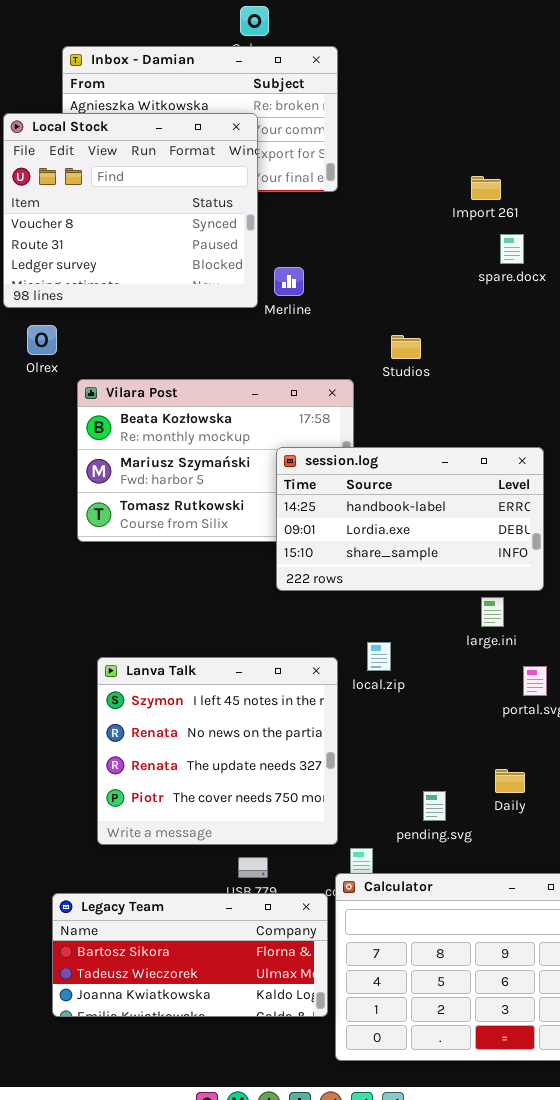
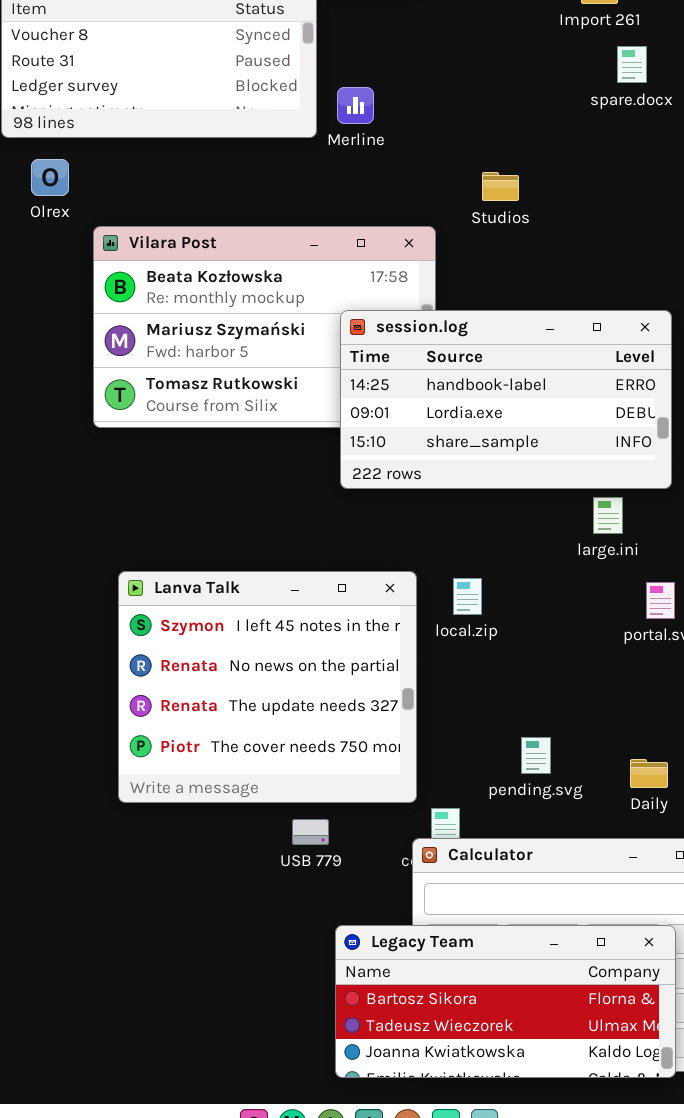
local.zip: [367,642,391,671] -> [453,578,482,615], moved
Daily: [495,769,525,793] -> [630,759,668,788], moved
Legacy Team: [52,893,328,1017] -> [335,925,676,1078], moved

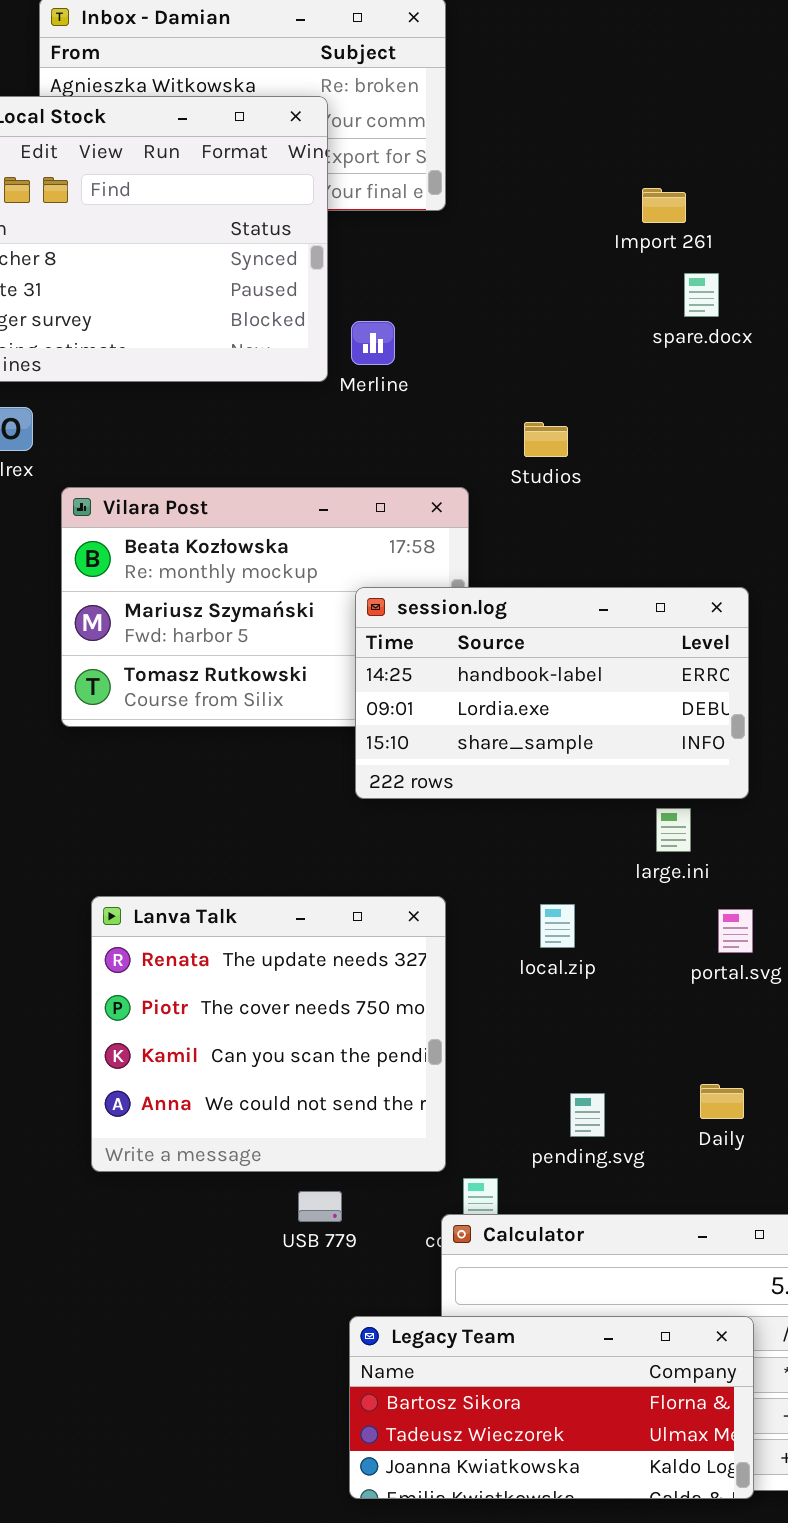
Lanva Talk: [118,571,417,803] -> [91,896,446,1172], scrolled down 2 rows
local.zip: [453,578,482,615] -> [540,904,575,948], moved
Daily: [630,759,668,788] -> [700,1084,744,1119], moved

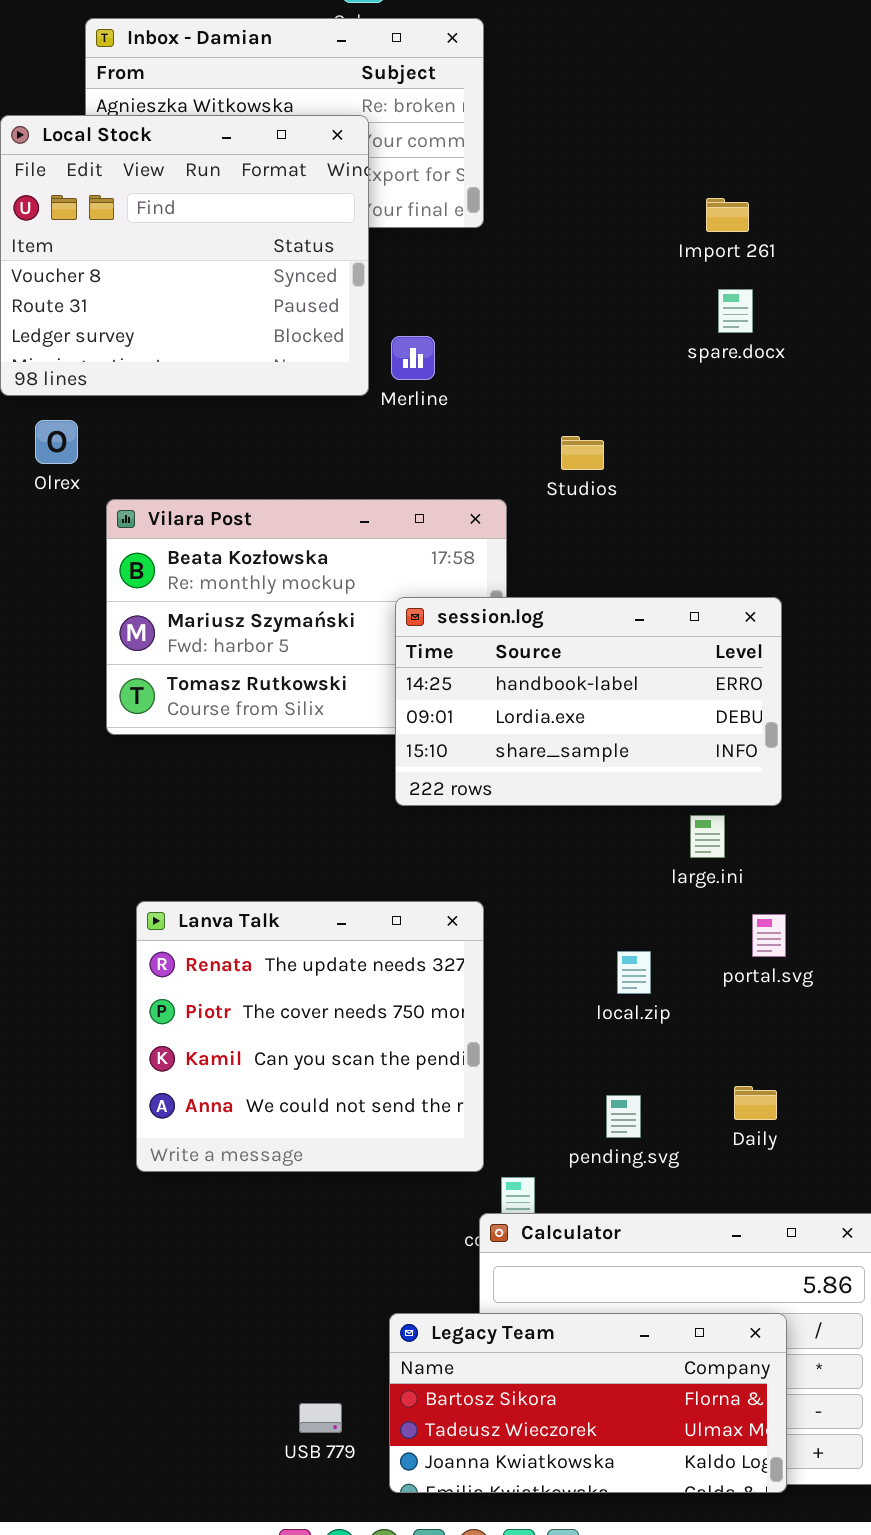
Import 261: [642,188,686,223] -> [706,198,749,232], moved
local.zip: [540,904,575,948] -> [617,951,651,994], moved
USB 779: [298,1191,342,1222] -> [299,1403,342,1433], moved

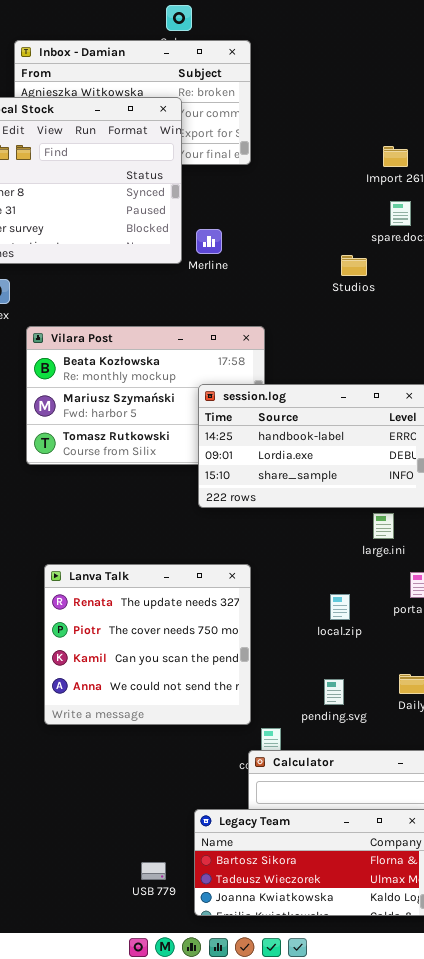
Studios: [561,436,604,470] -> [341,255,367,276], moved

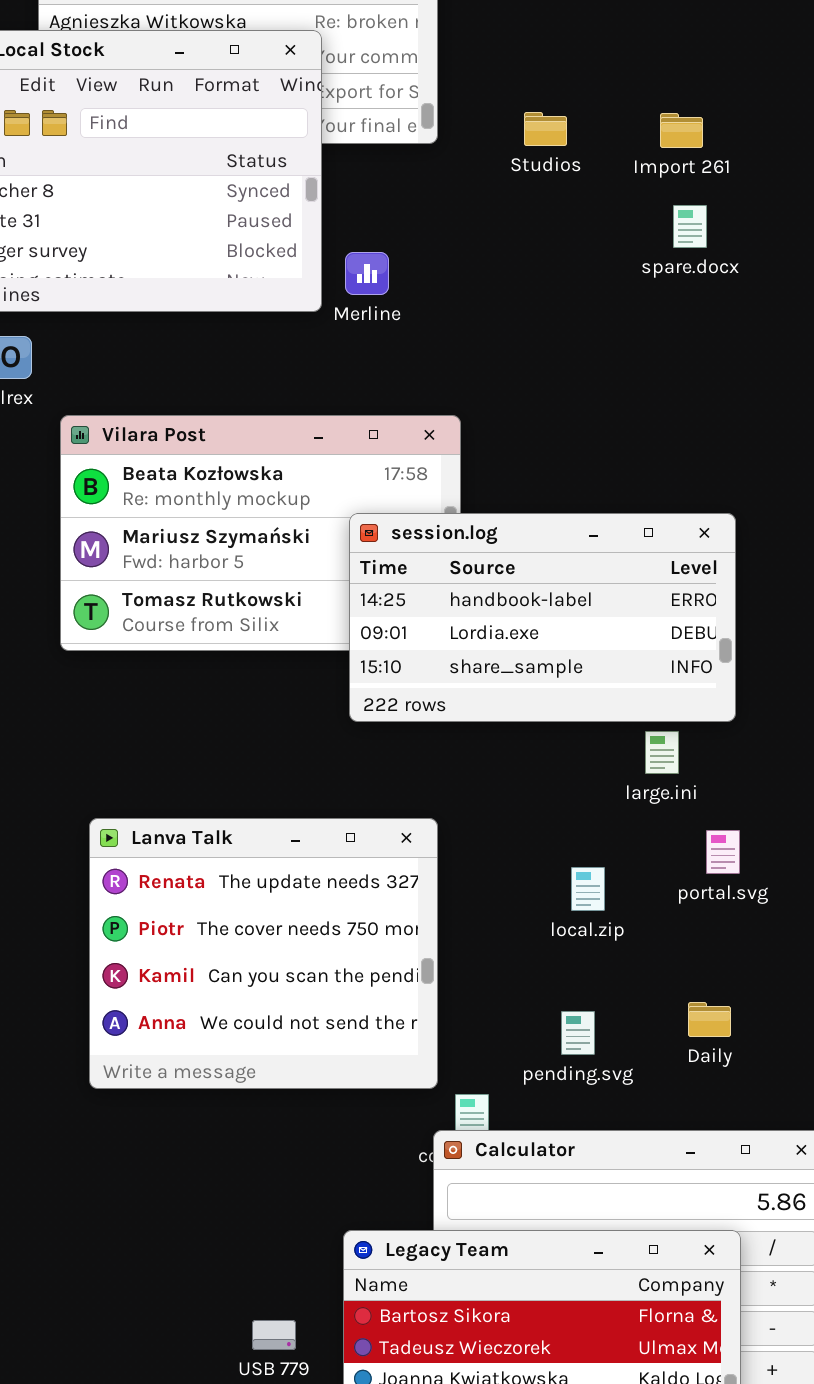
Studios: [341,255,367,276] -> [524,112,567,146], moved

